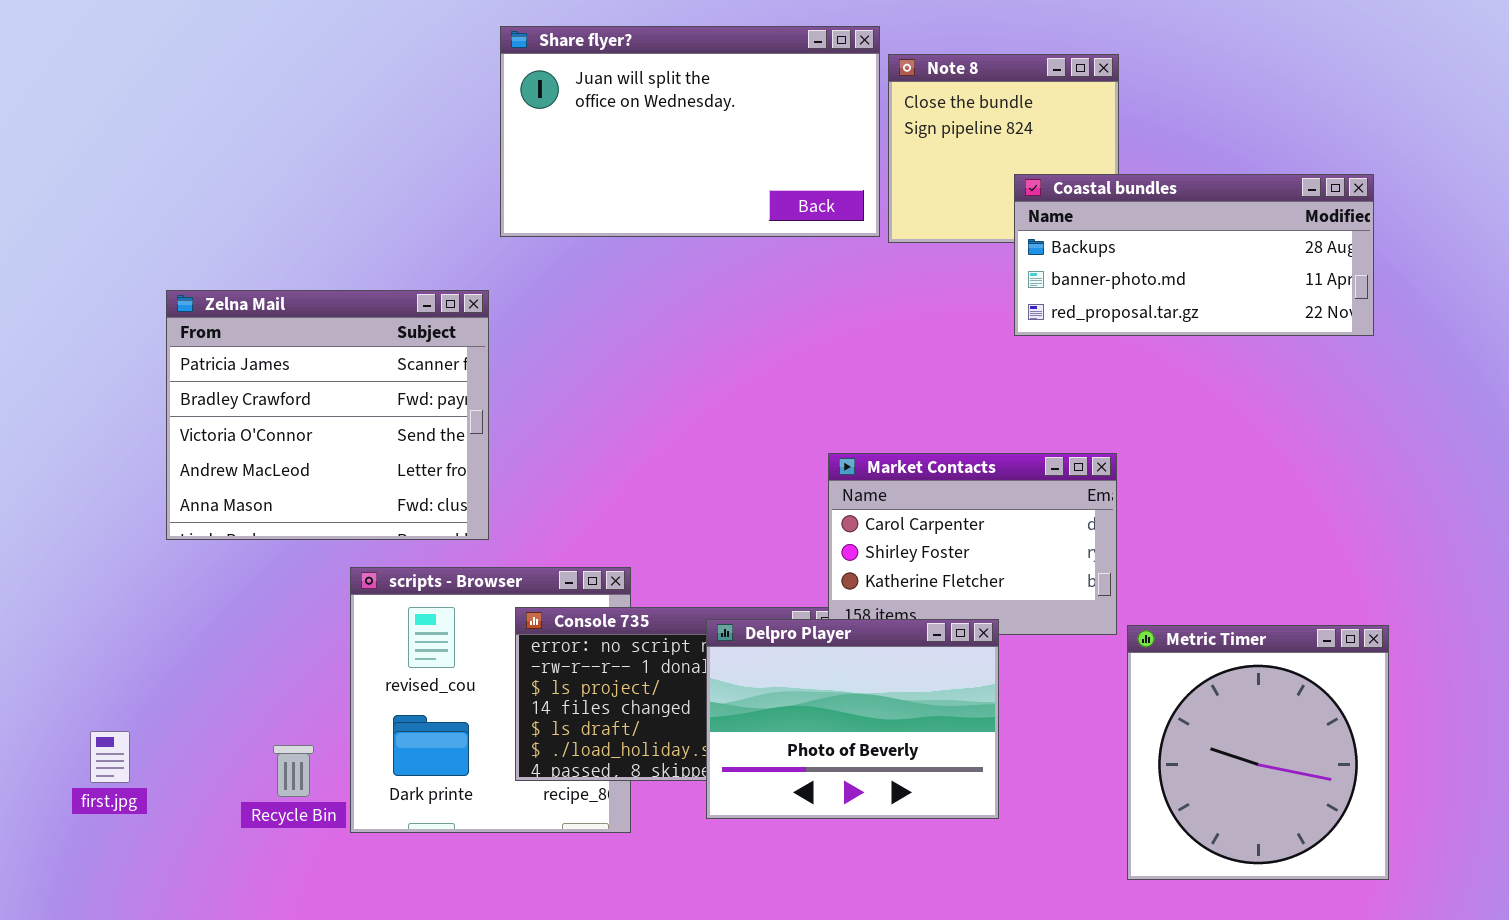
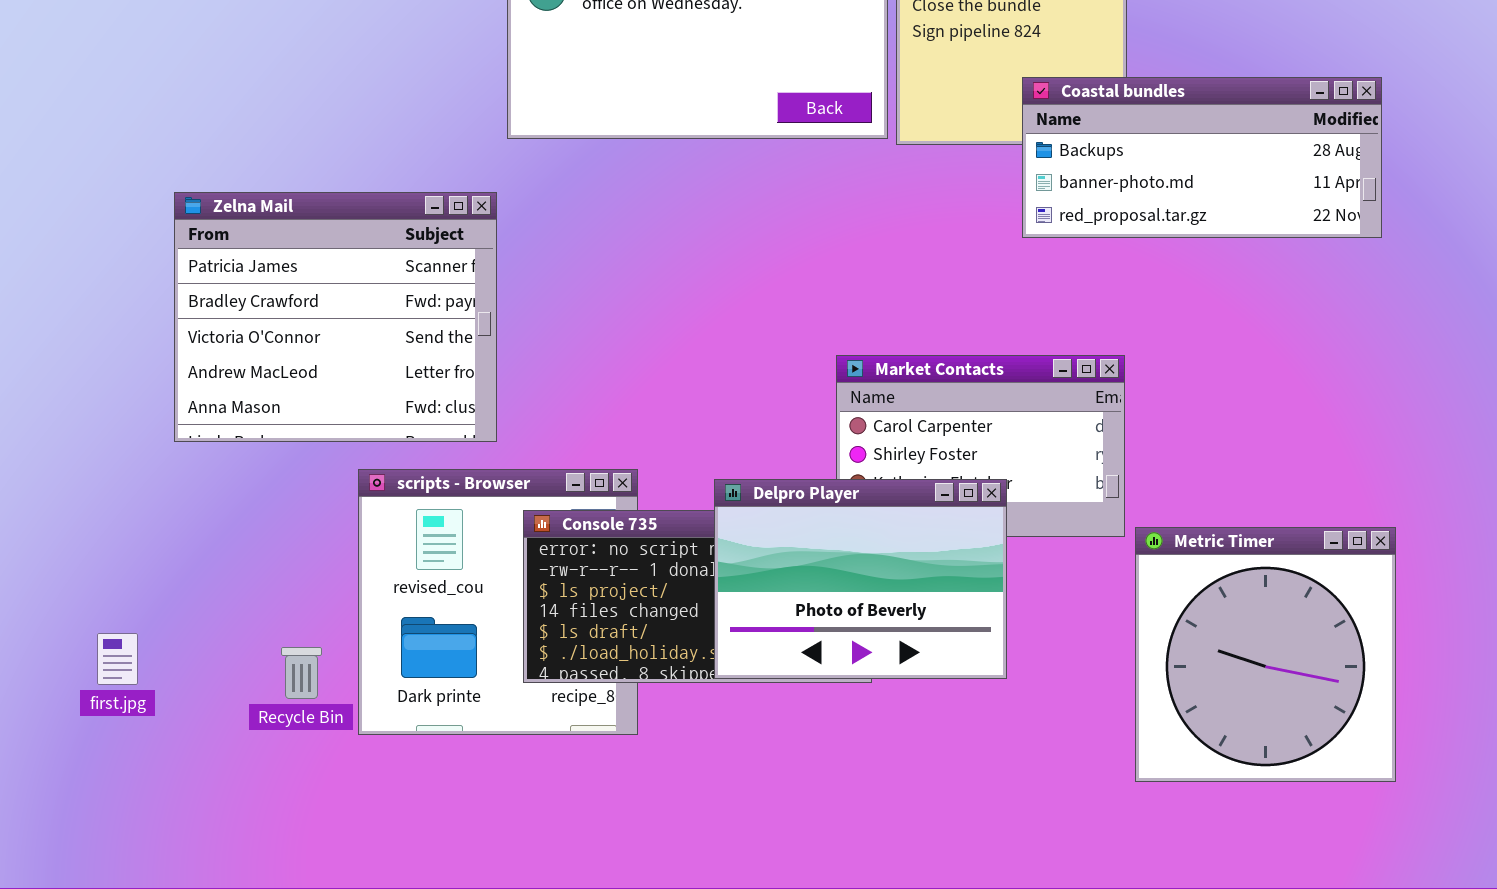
Delpro Player: [706,619,999,819] -> [714,479,1007,679], moved

